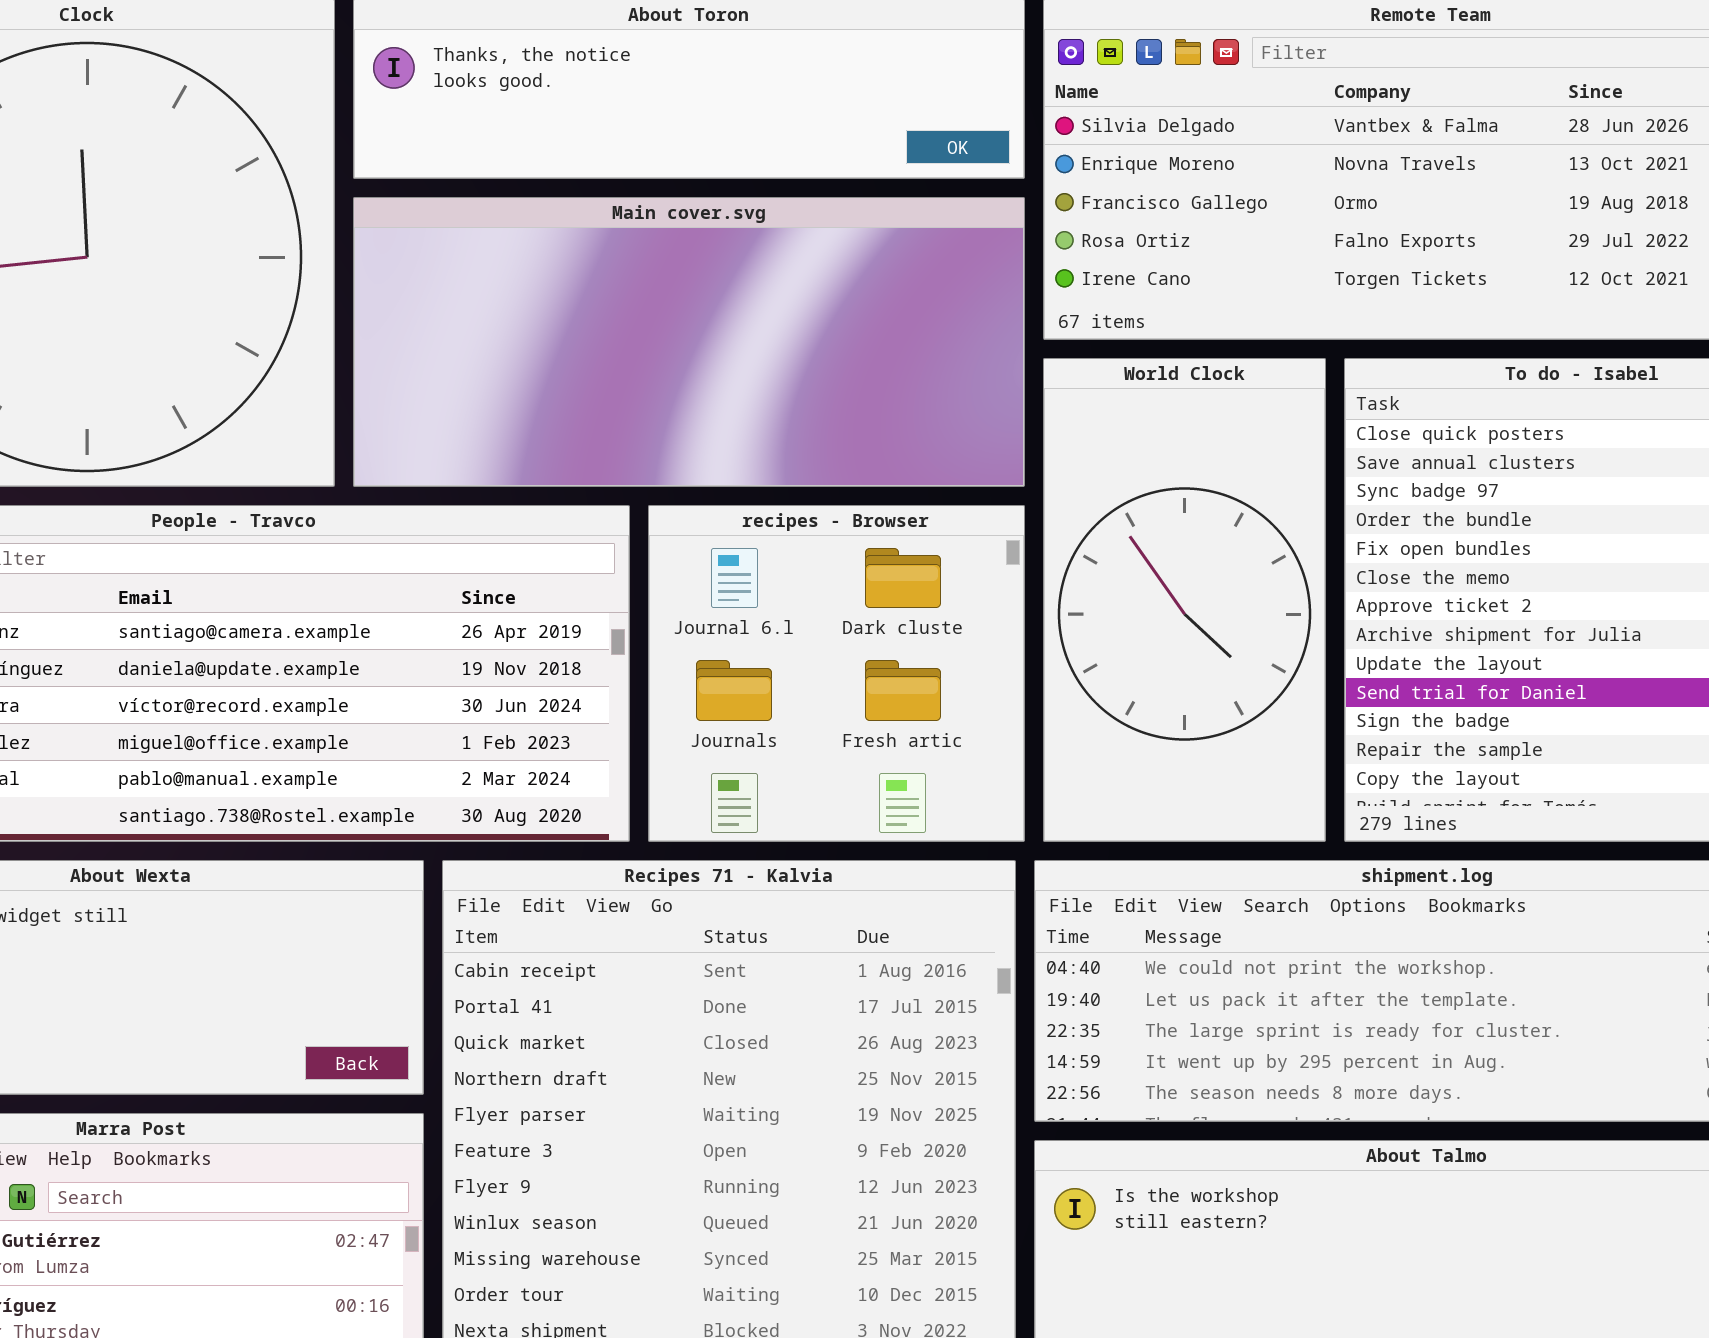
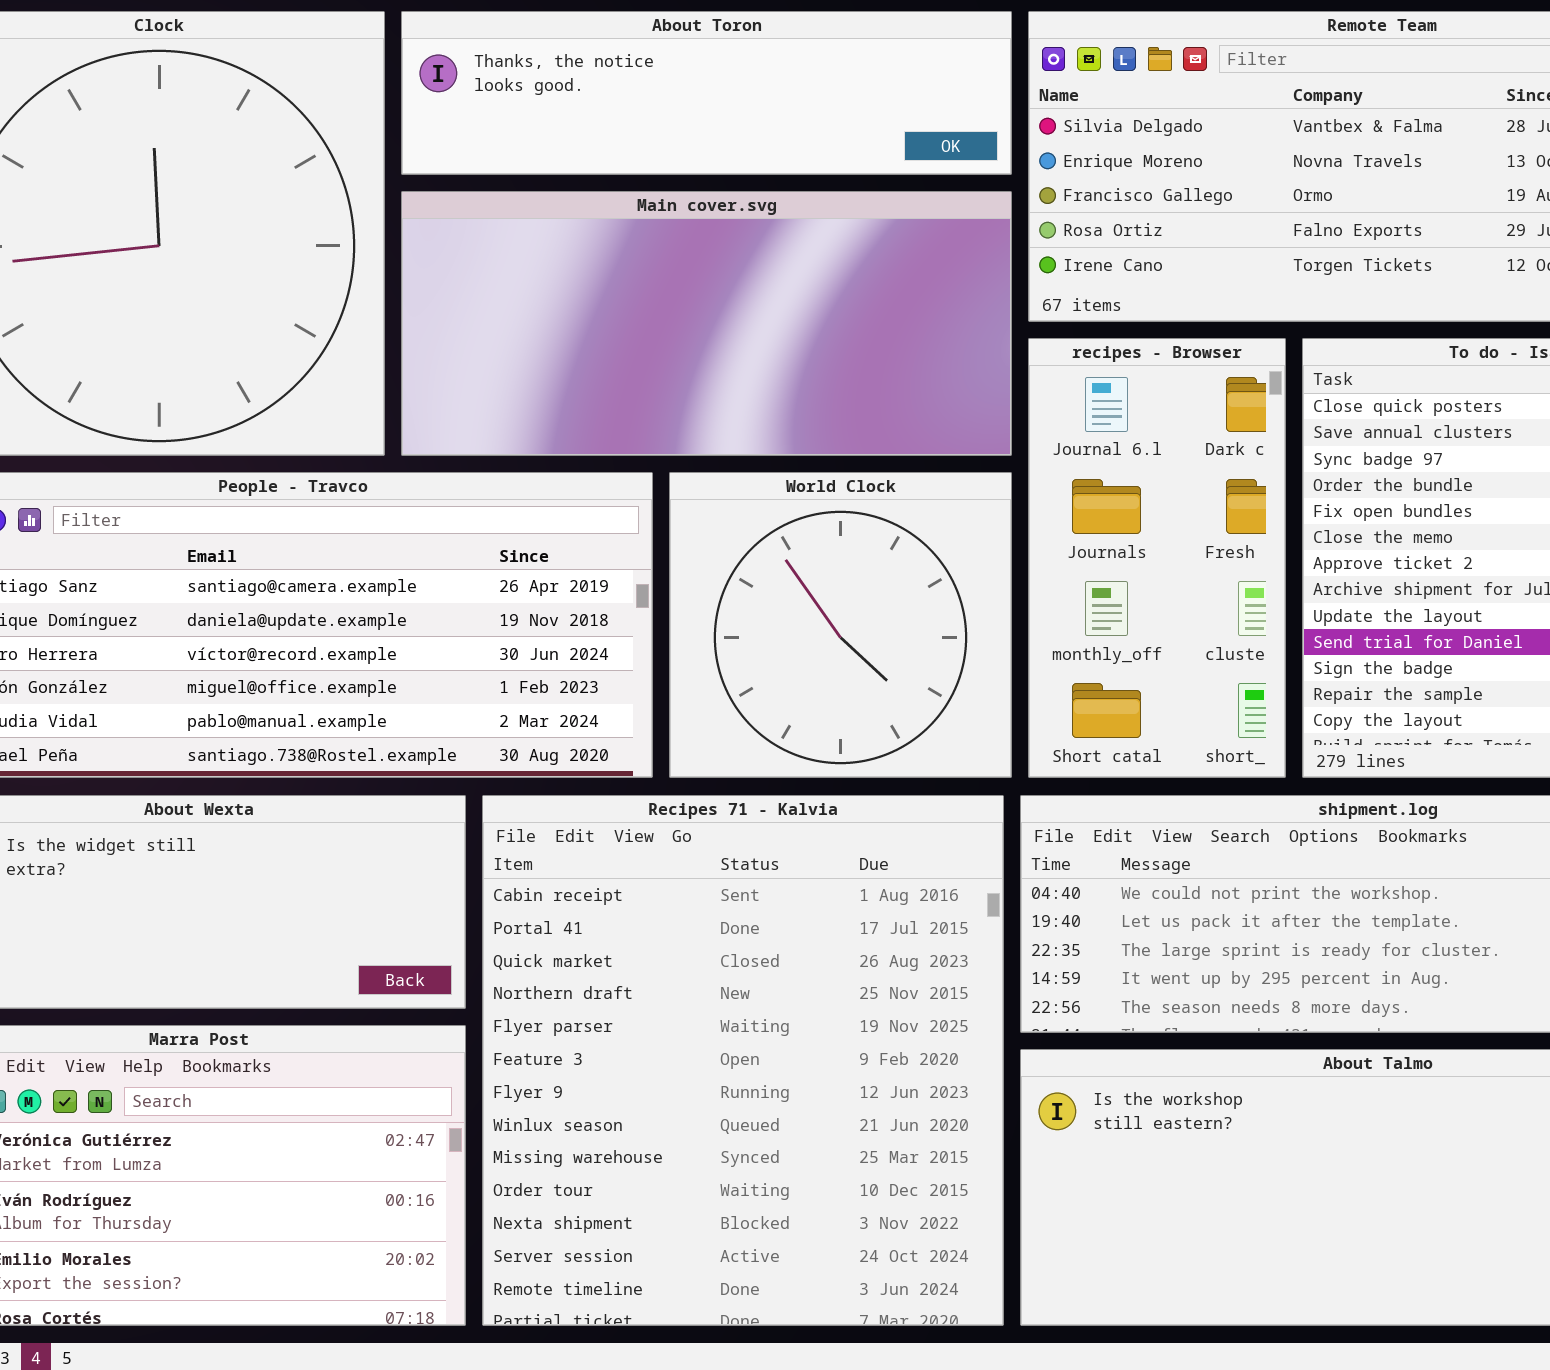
World Clock: [1043,358,1326,842] -> [669,472,1012,778], moved, resized
recipes - Browser: [648,505,1025,842] -> [1028,338,1286,778], moved, resized

